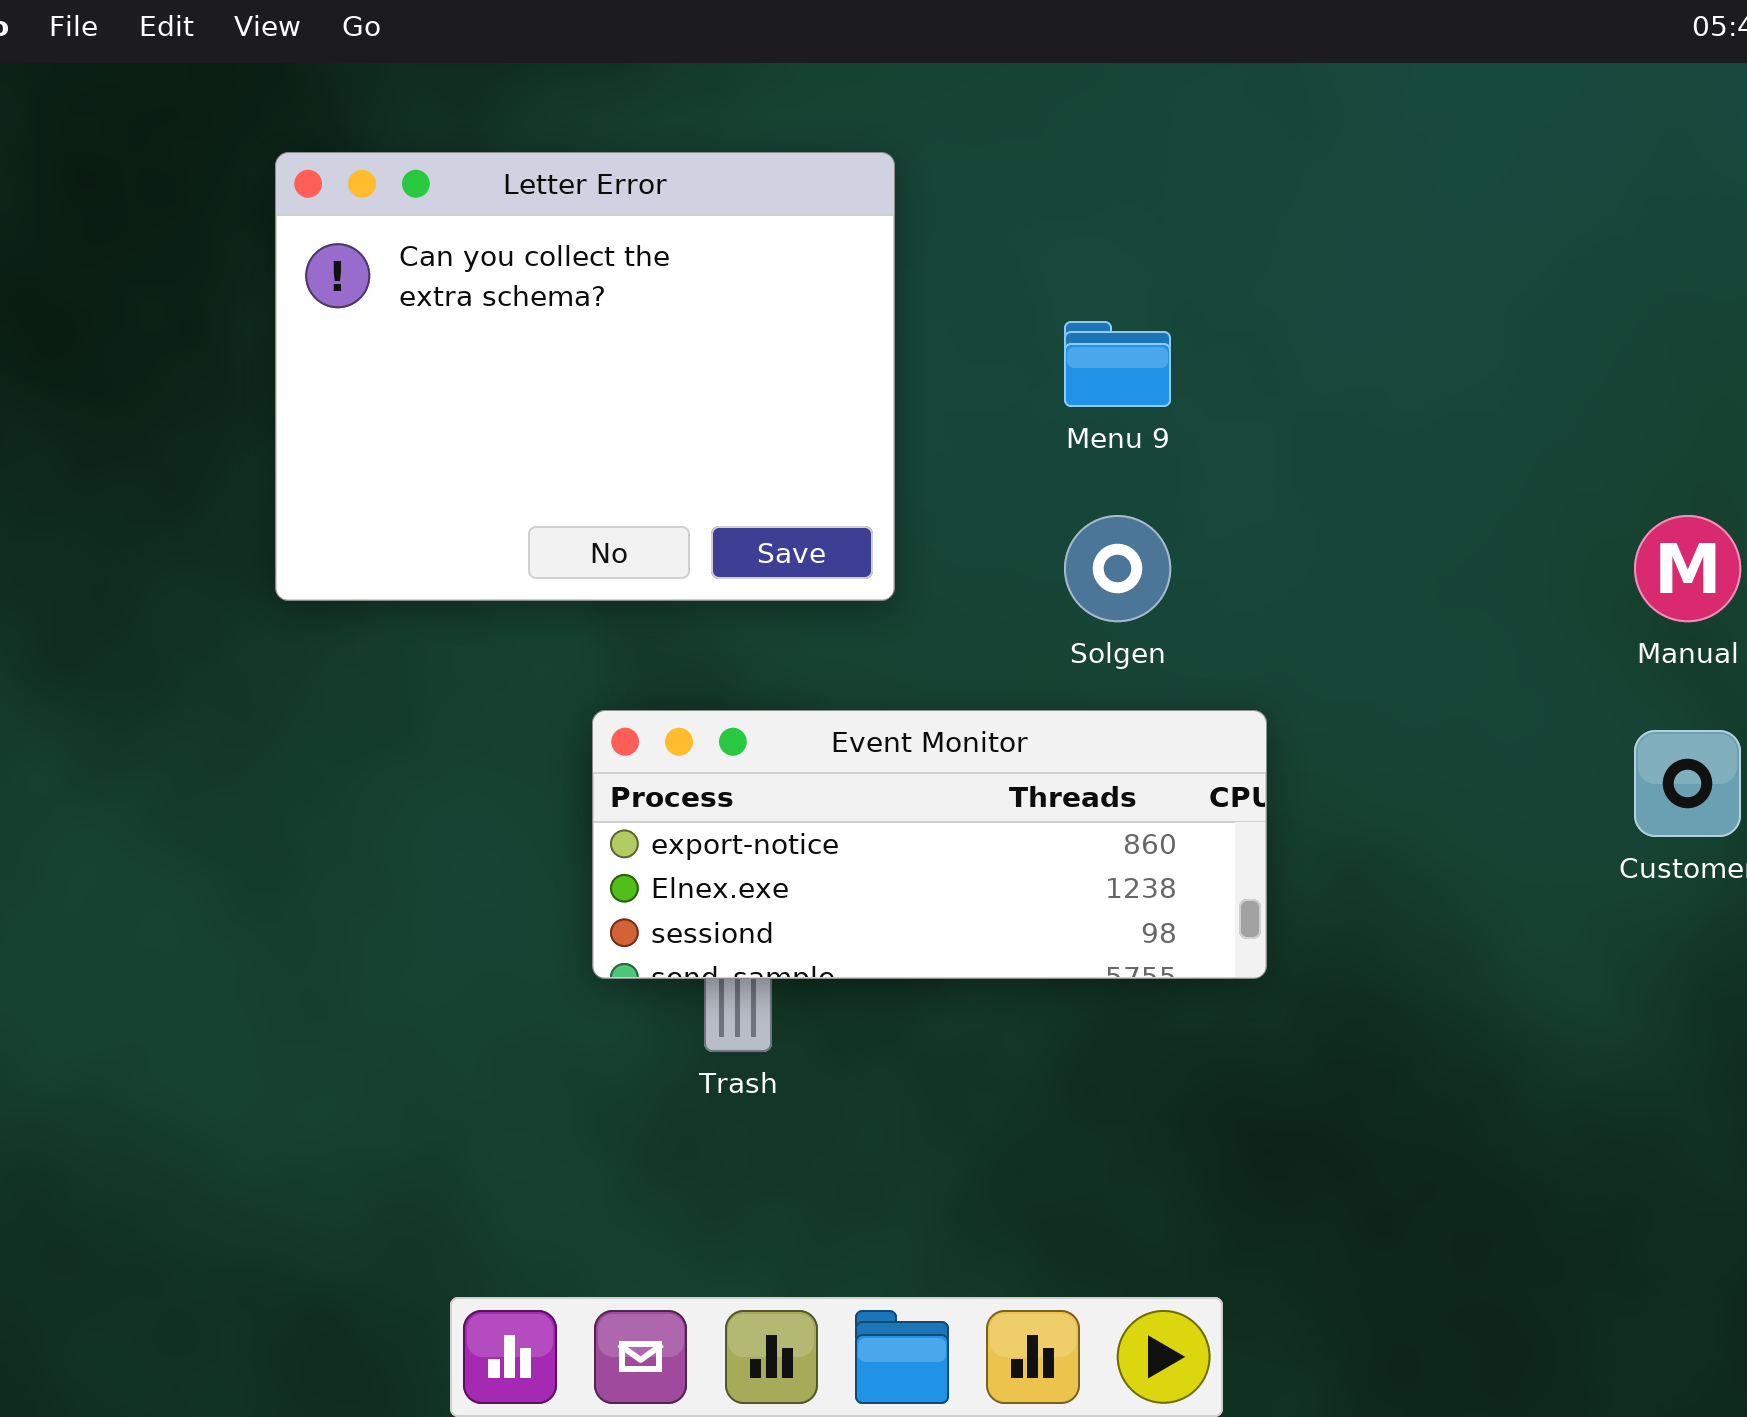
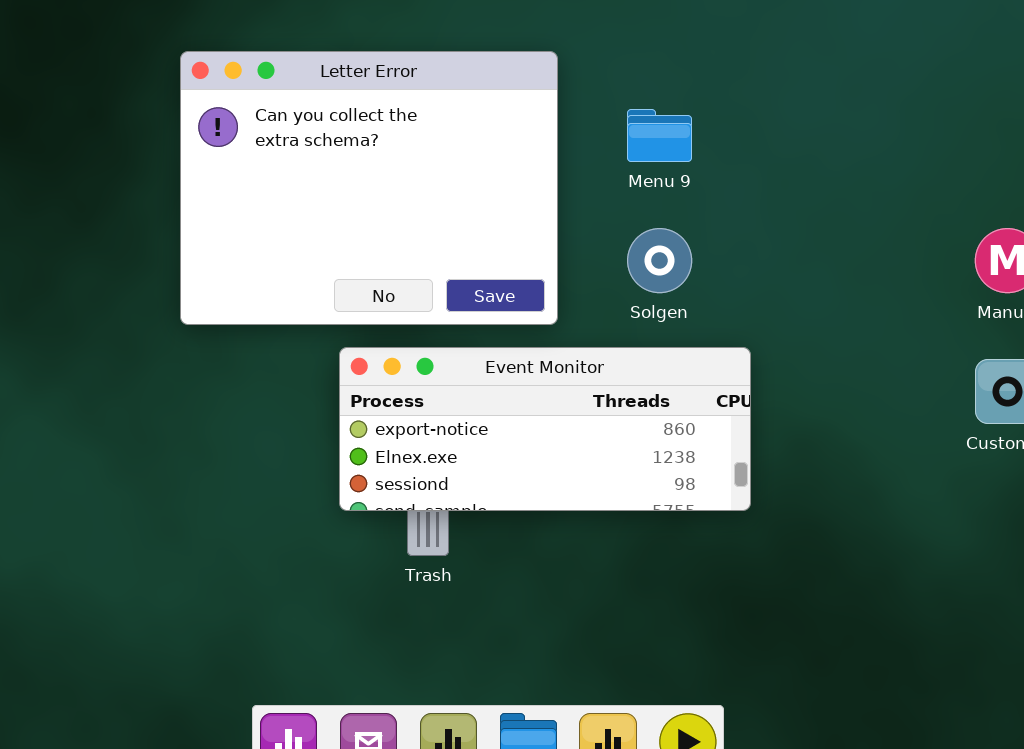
Letter Error: [275,152,895,601] -> [180,51,558,325], moved

